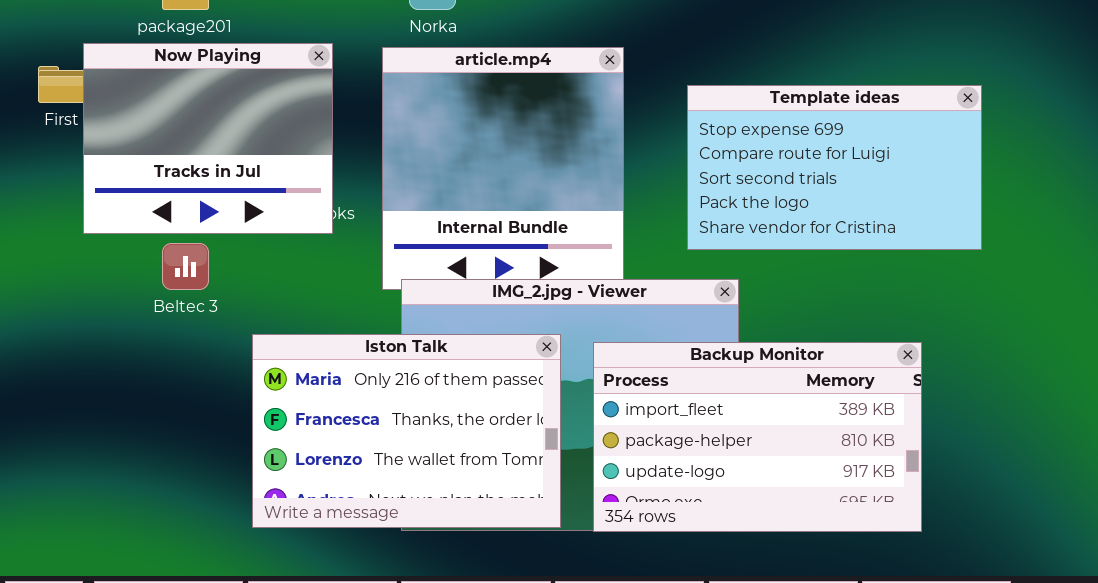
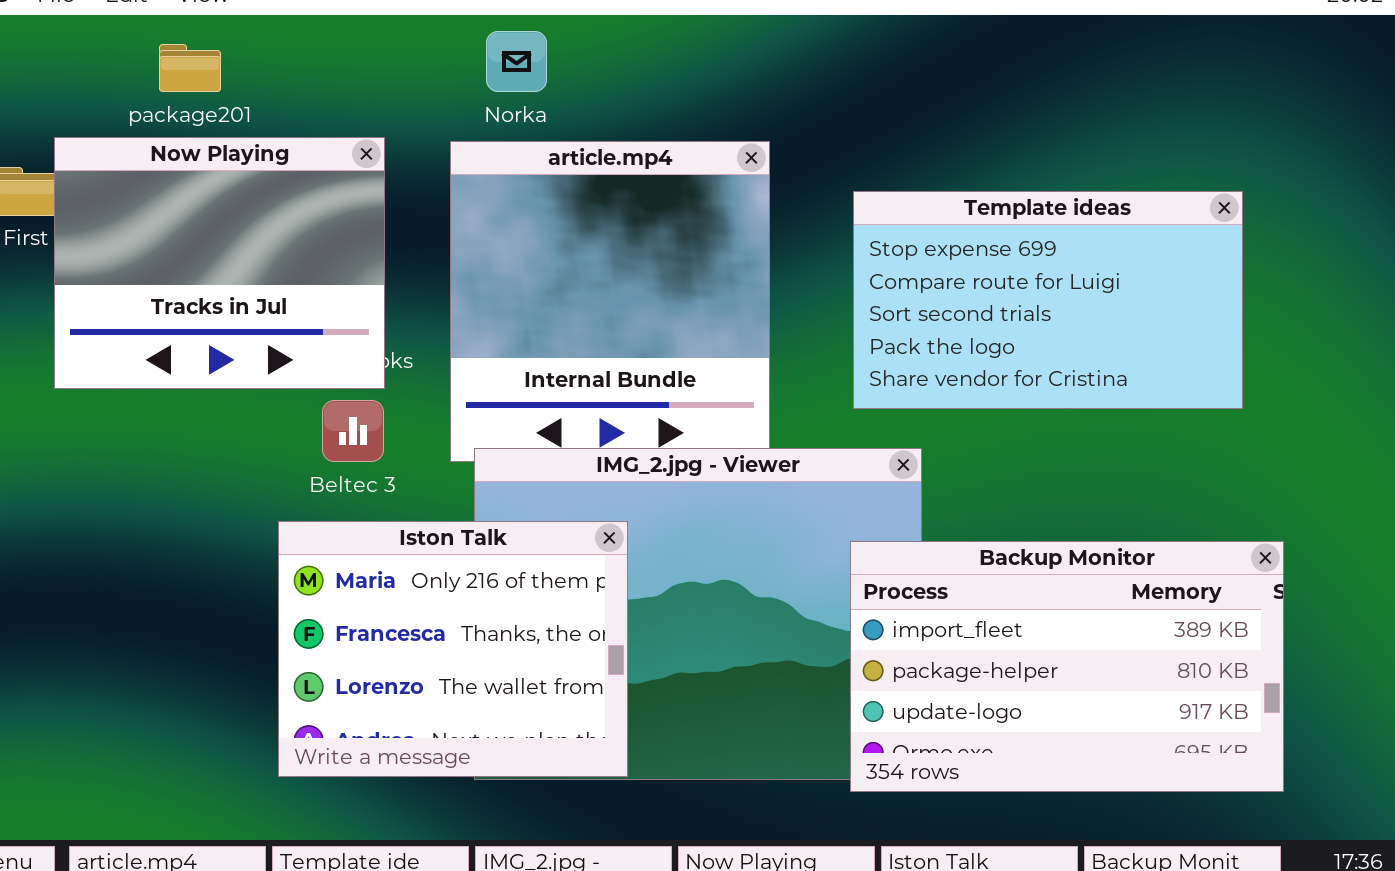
Beltec 3: [162,243,209,290] -> [322,400,384,462], moved
Iston Talk: [252,334,561,528] -> [278,521,628,777], resized
Backup Monitor: [593,342,922,532] -> [850,541,1284,792], moved

